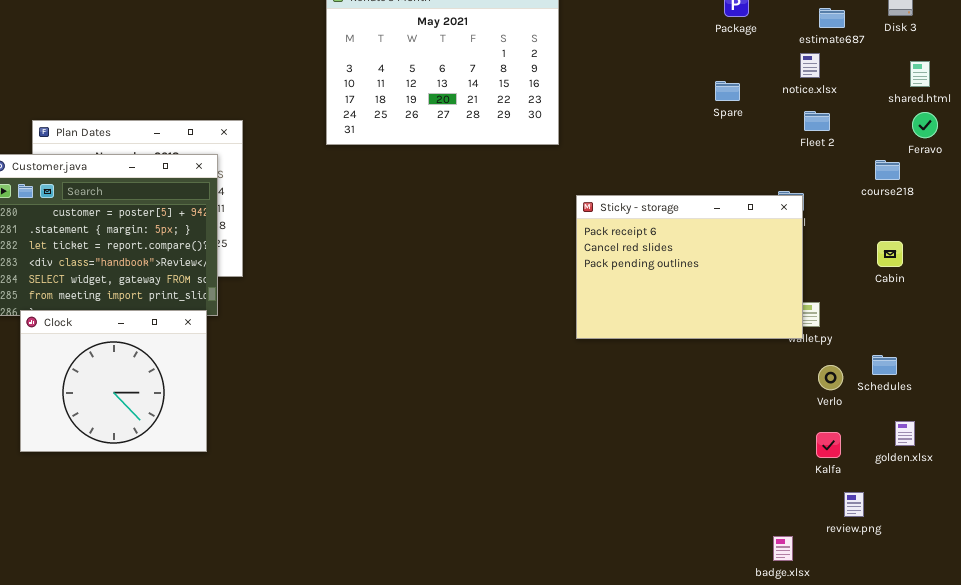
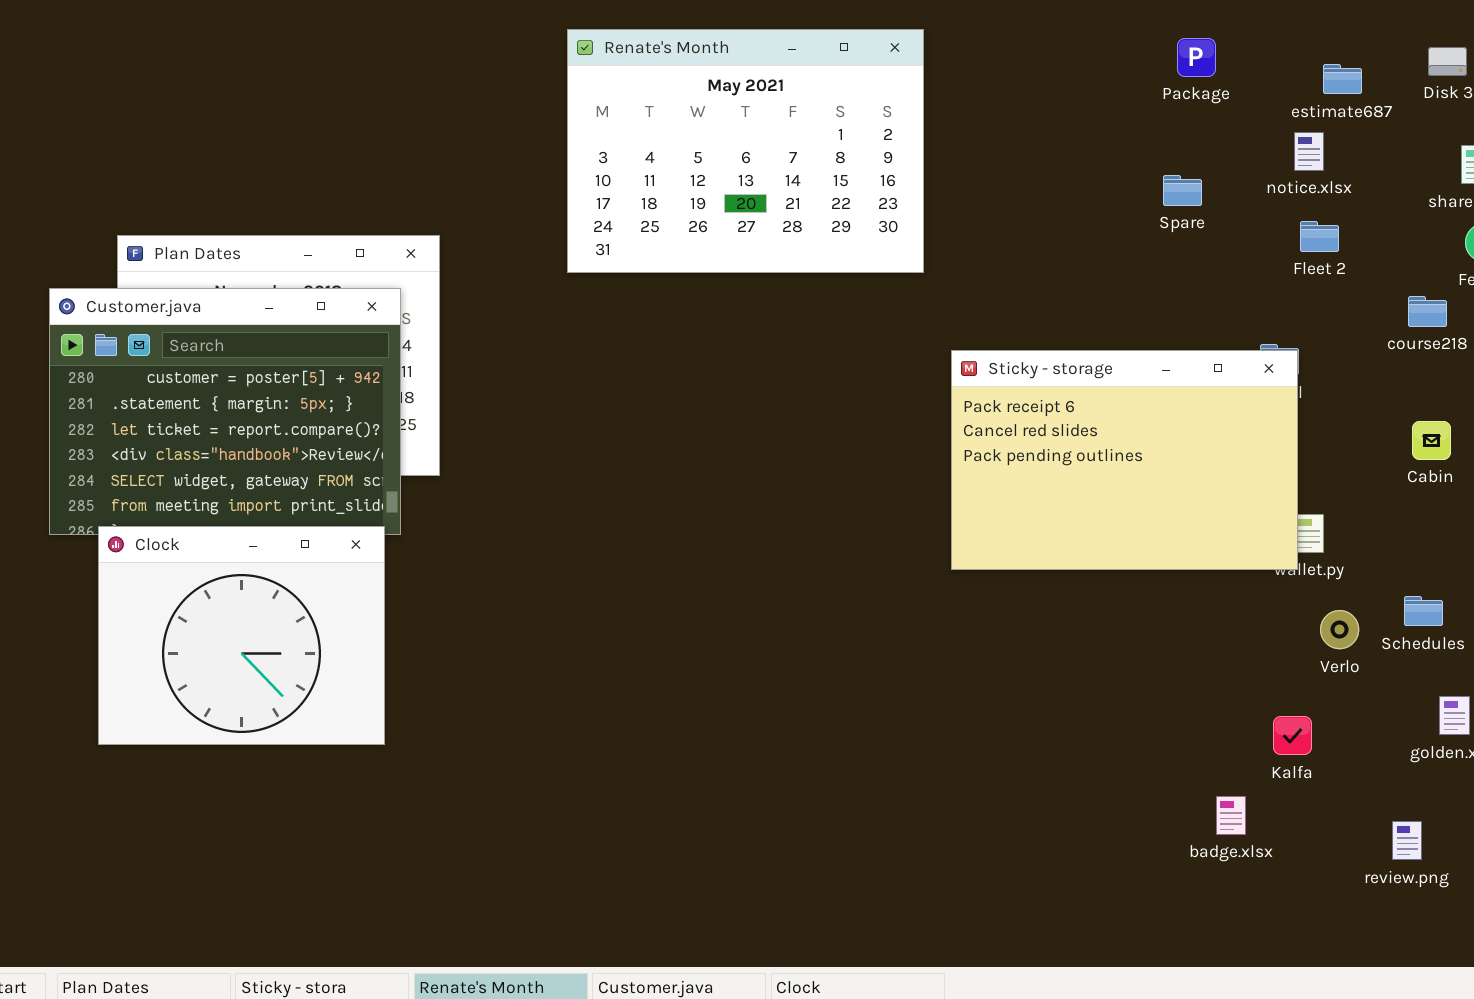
Kalfa: [816,432,841,458] -> [1273,716,1312,755], moved
review.png: [844,492,864,517] -> [1392,821,1422,860], moved
badge.xlsx: [773,536,793,561] -> [1216,796,1246,835], moved

